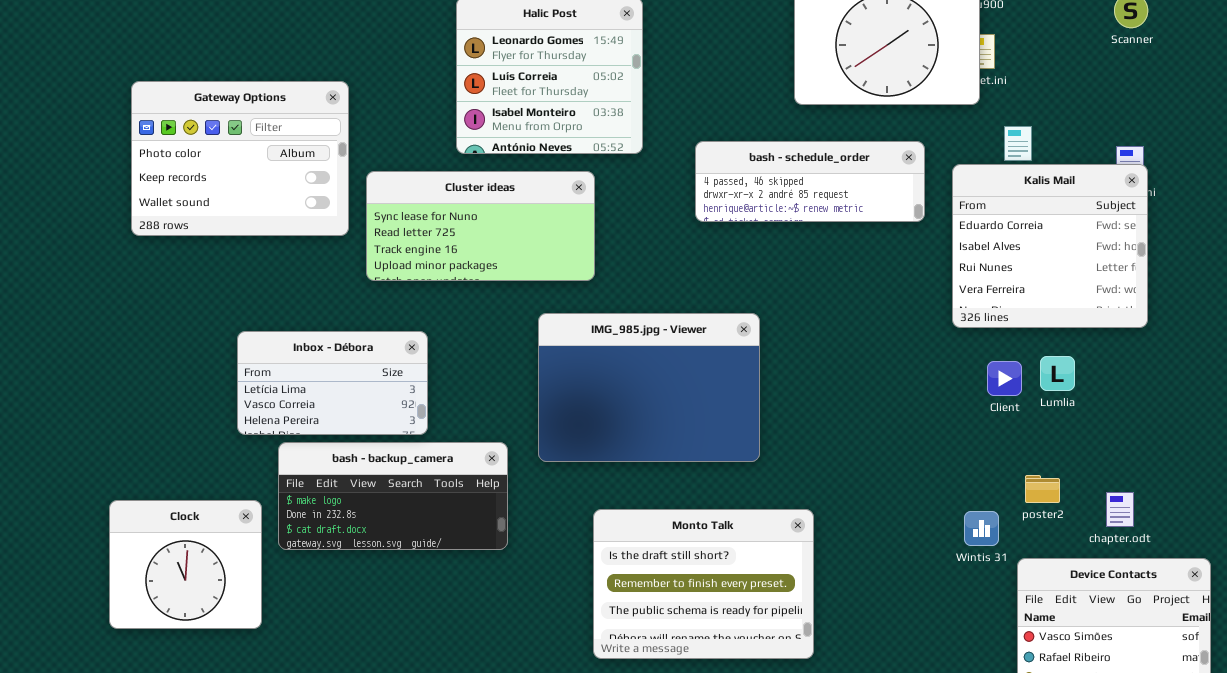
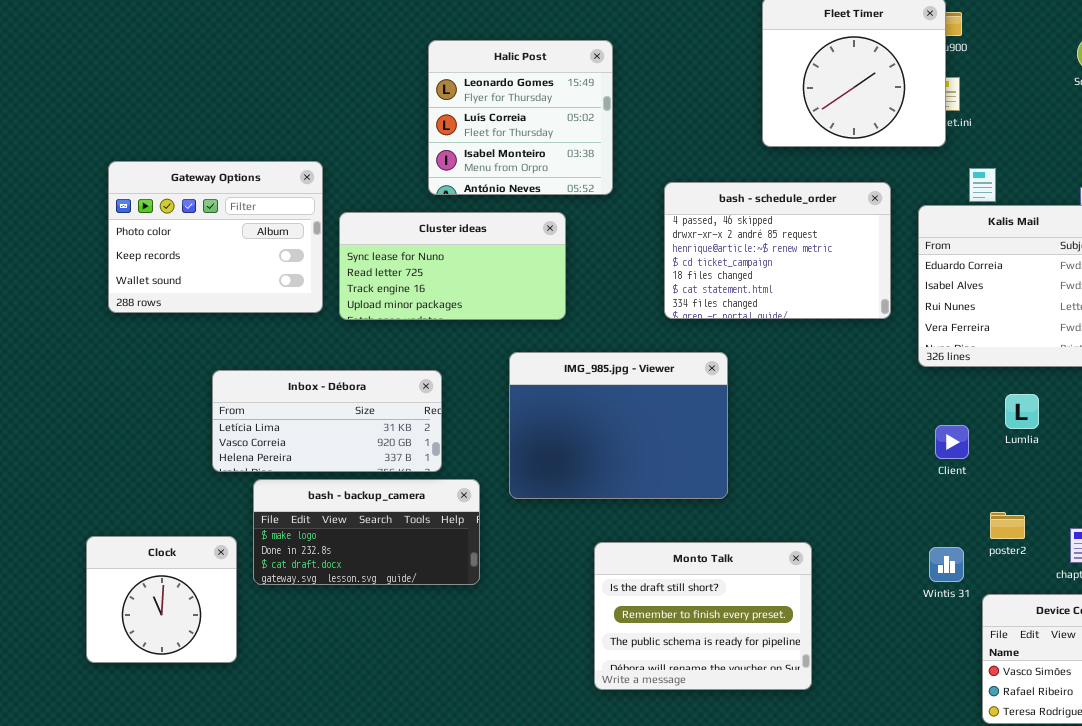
Gateway Options: [131,81,349,236] -> [108,161,323,313], moved
bash - schedule_order: [695,141,925,222] -> [664,182,891,319], resized
Inbox - Débora: [237,331,428,435] -> [212,370,442,472], resized
Client: [987,361,1022,396] -> [935,425,969,459], moved
Monto Talk: [593,509,814,659] -> [594,542,812,690], moved

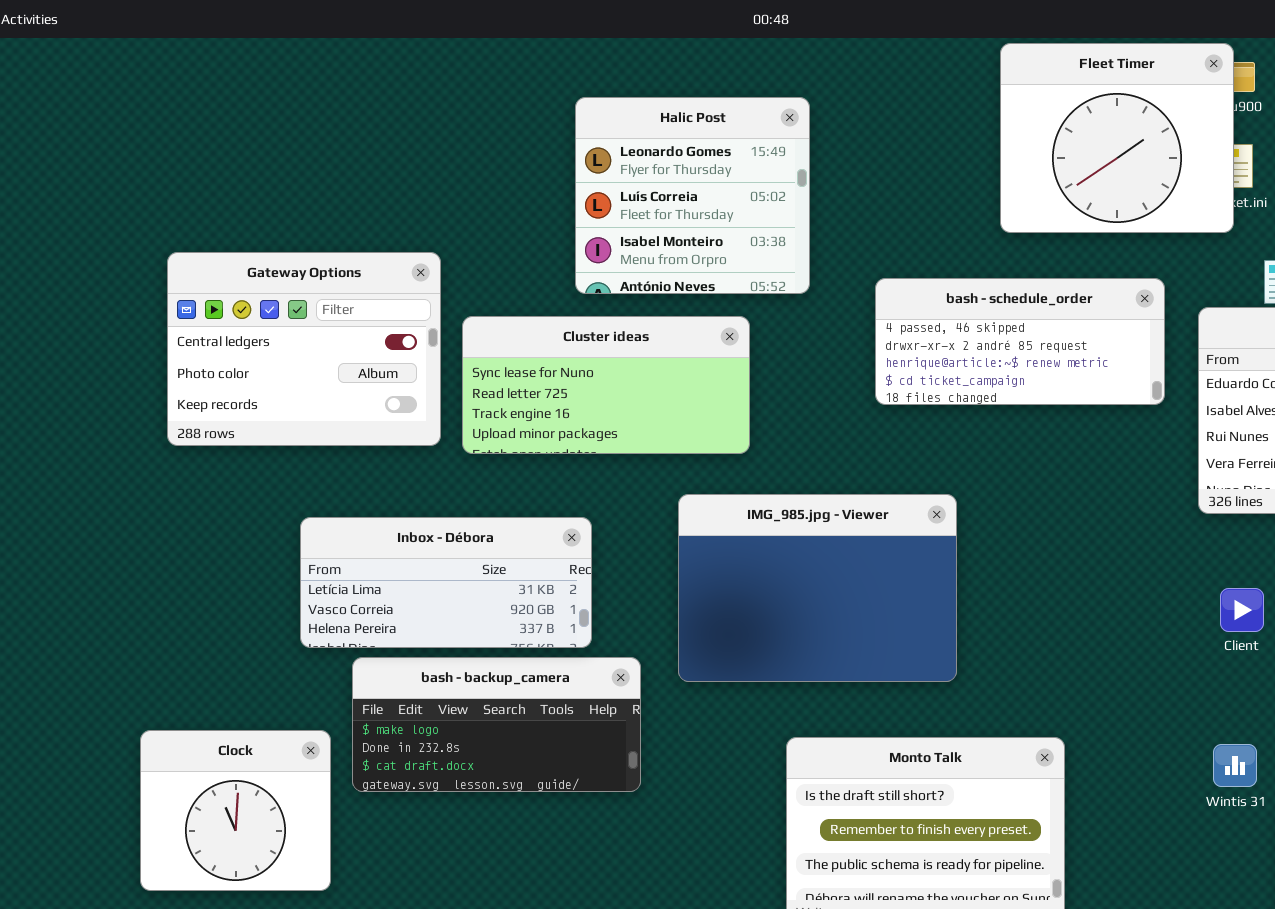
Gateway Options: [108,161,323,313] -> [167,252,441,446], scrolled up 1 row
bash - schedule_order: [664,182,891,319] -> [875,278,1165,405], resized

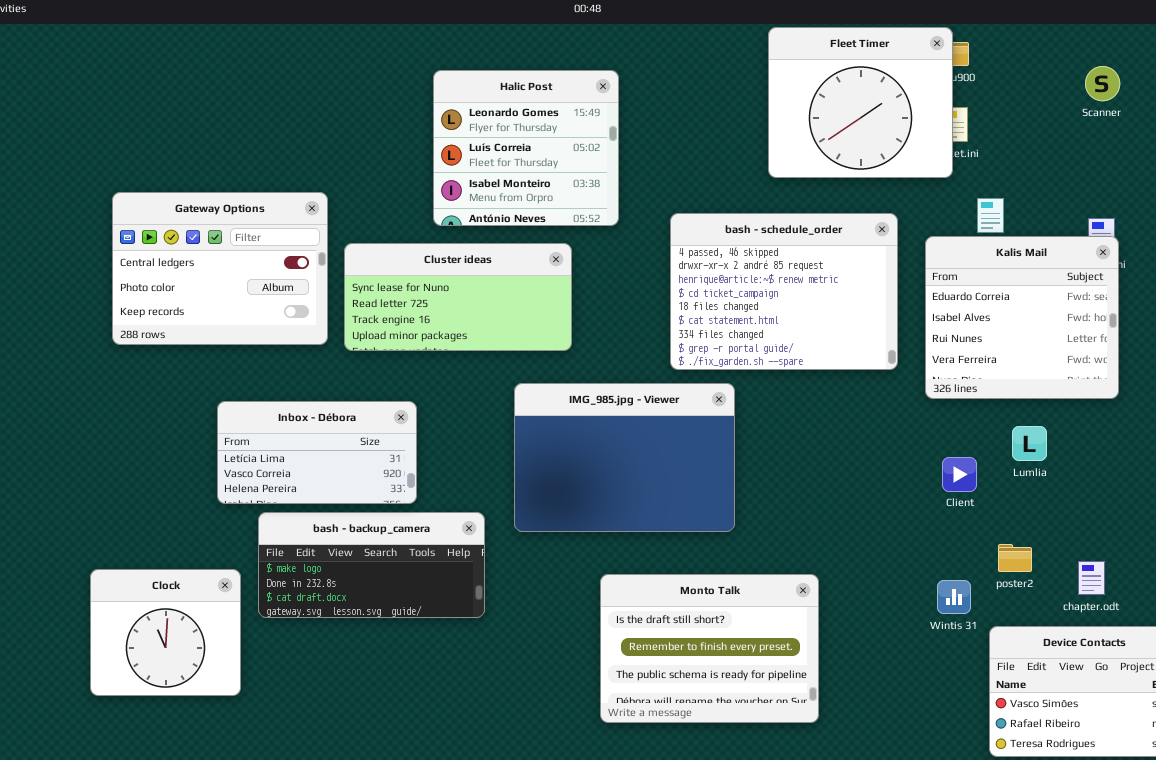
bash - schedule_order: [875,278,1165,405] -> [670,213,898,370], resized
Inbox - Débora: [300,517,592,648] -> [217,401,417,504], resized

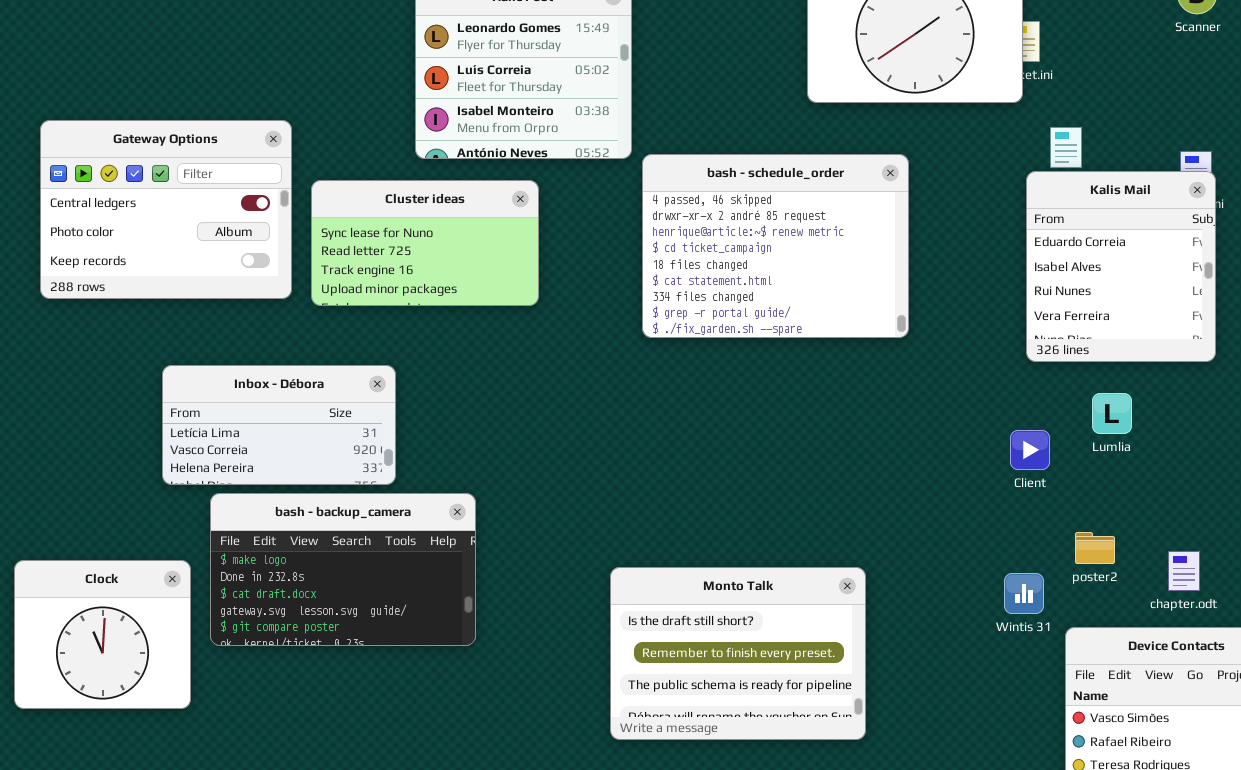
bash - schedule_order: [670,213,898,370] -> [642,154,909,338], moved
Kalis Mail: [925,236,1119,399] -> [1026,171,1216,362], resized
Cluster ideas: [344,243,572,351] -> [311,180,539,306], resized
IMG_985.jpg - Viewer: [514,383,735,532] -> none, closed
bash - backup_camera: [258,512,485,618] -> [210,493,476,646], resized

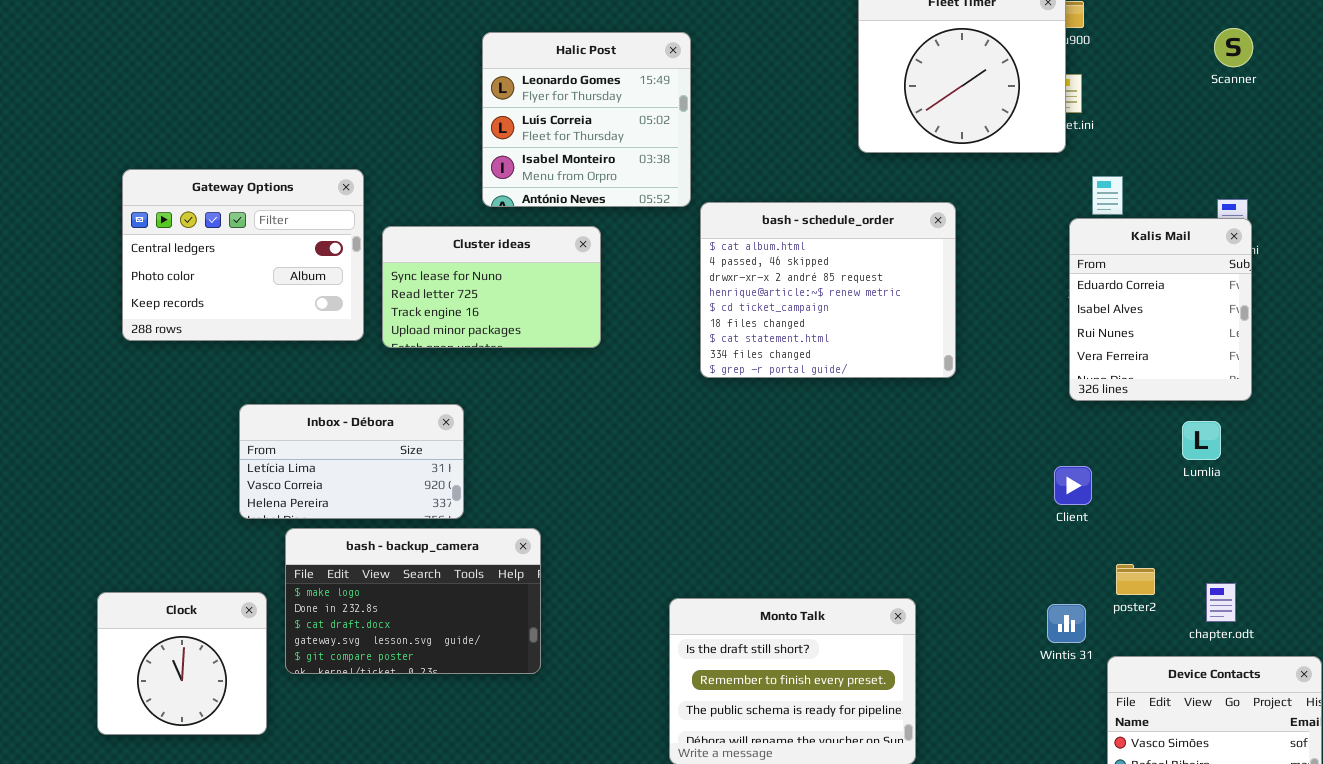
bash - schedule_order: [642,154,909,338] -> [700,202,956,378], scrolled up 1 row
Lumlia: [1092,393,1132,434] -> [1182,421,1221,460], moved

